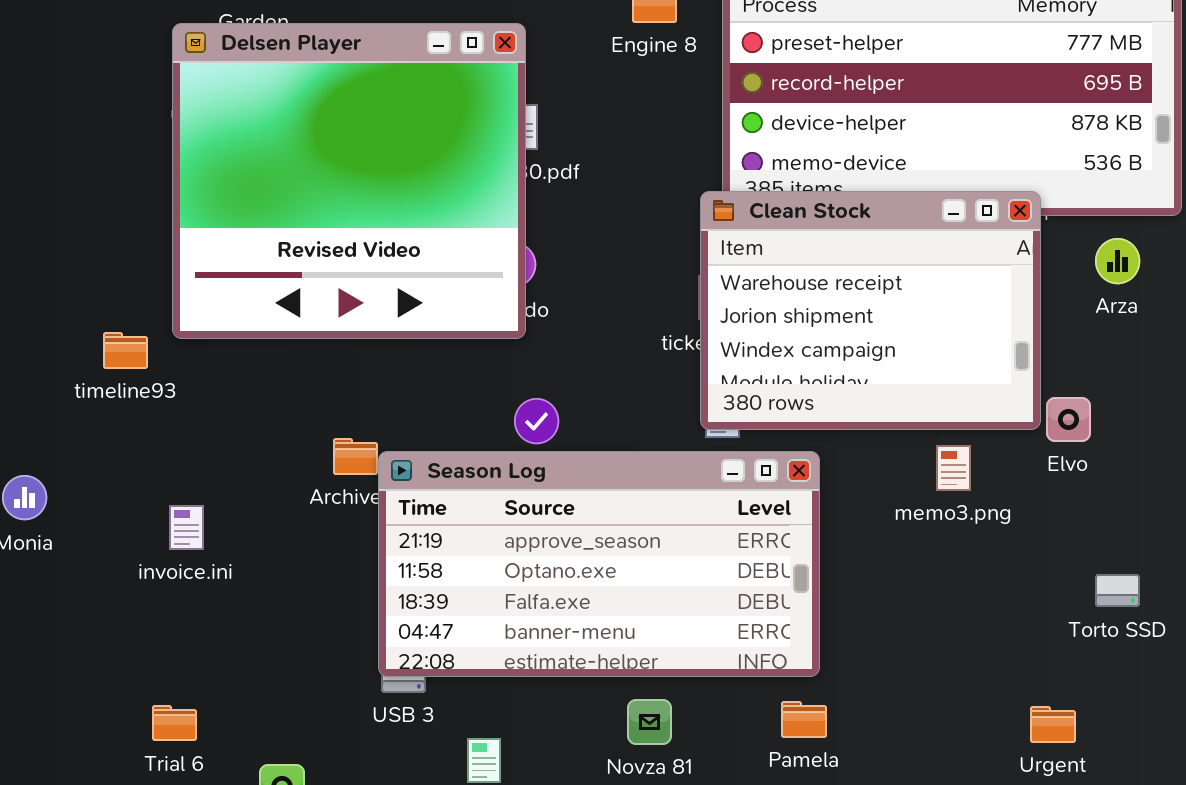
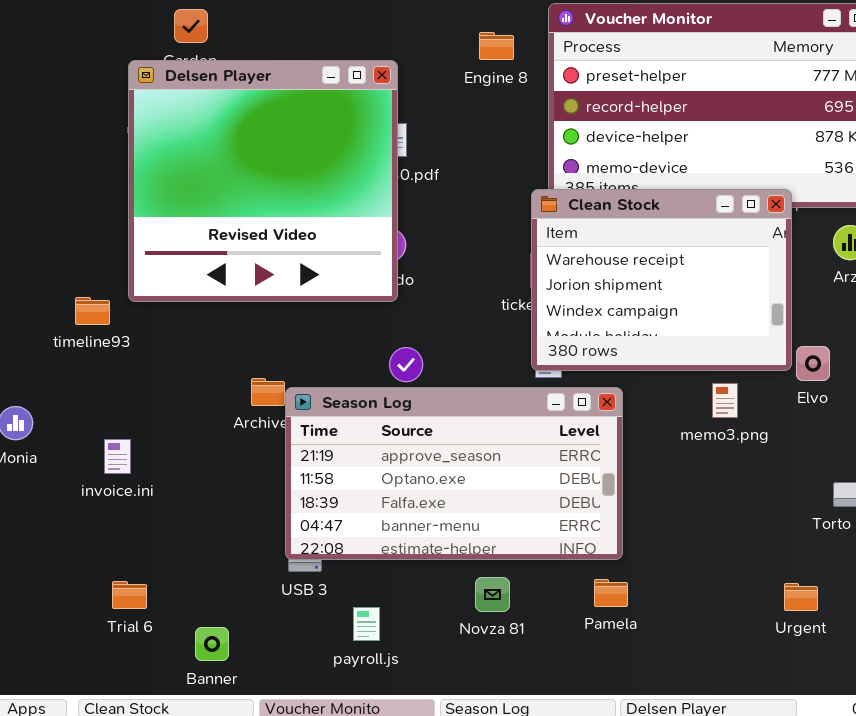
invoice.ini: [169,505,204,550] -> [104,439,131,474], moved

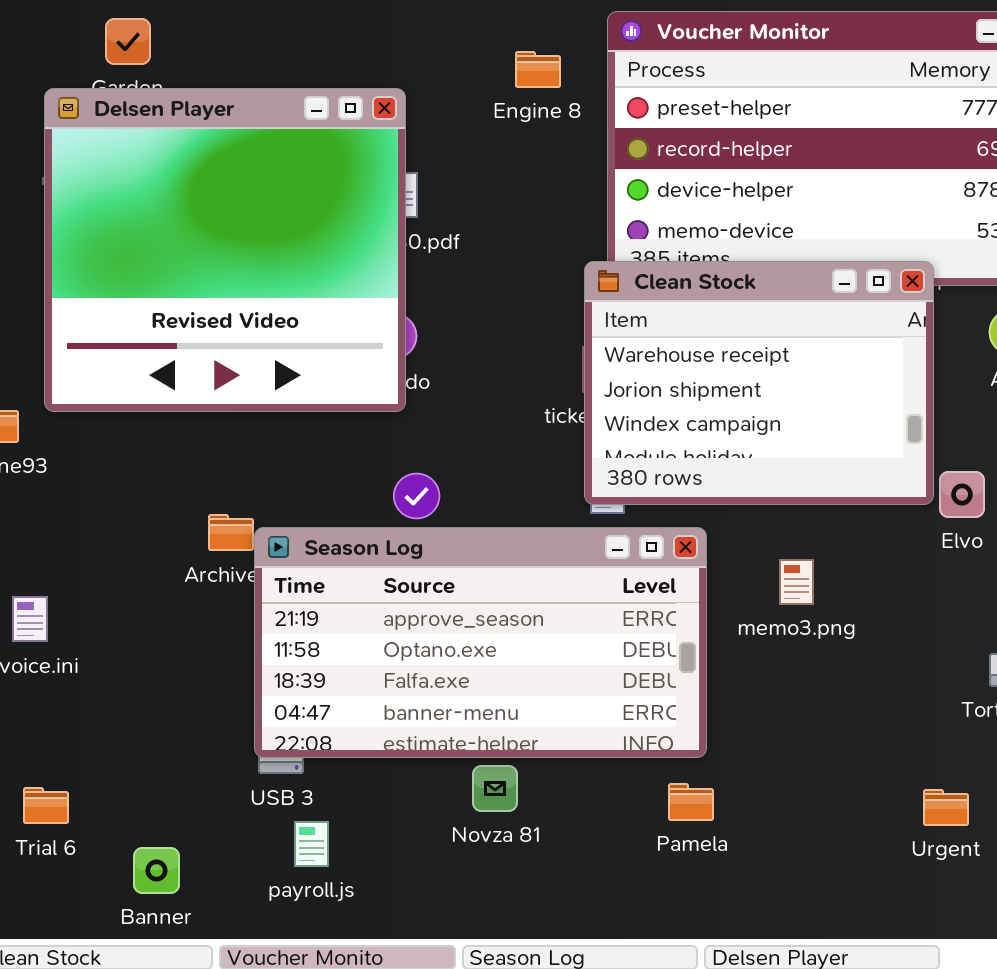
memo3.png: [712,383,738,418] -> [779,559,814,605], moved
Novza 81: [475,577,510,612] -> [472,765,518,812], moved
payroll.js: [353,607,380,641] -> [294,821,329,867], moved

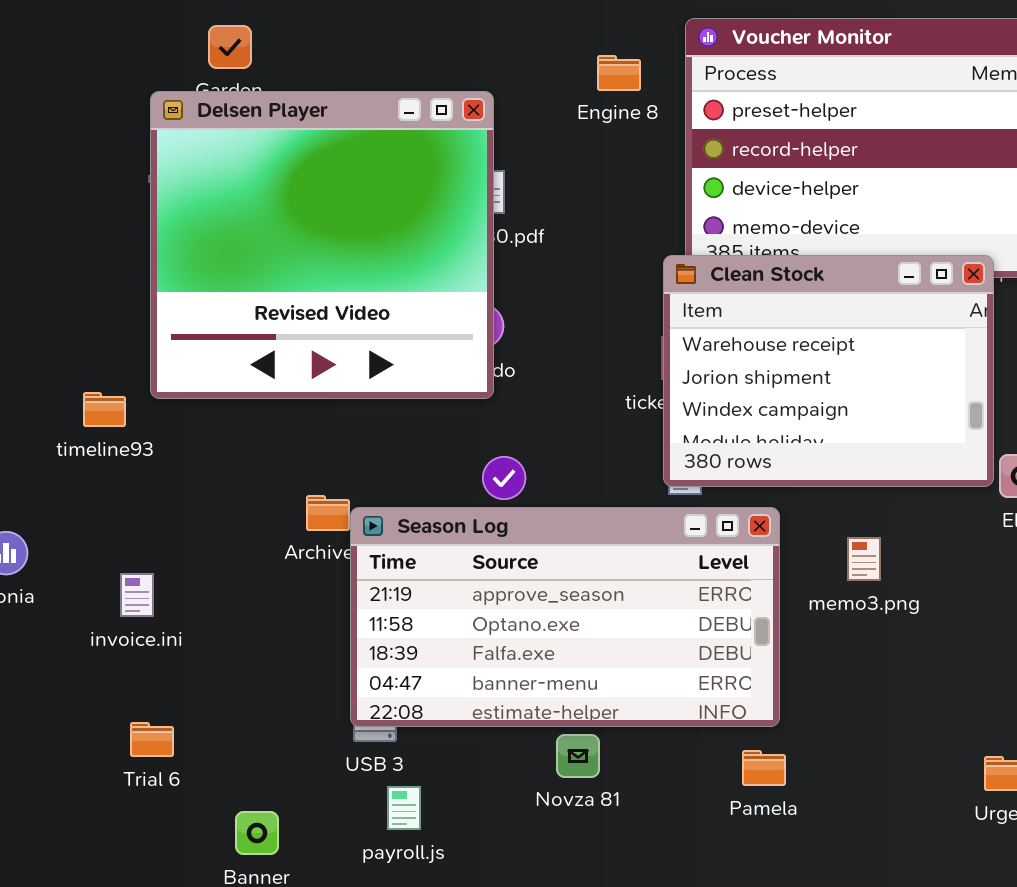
Trial 6: [23,787,69,824] -> [130,722,174,757], moved

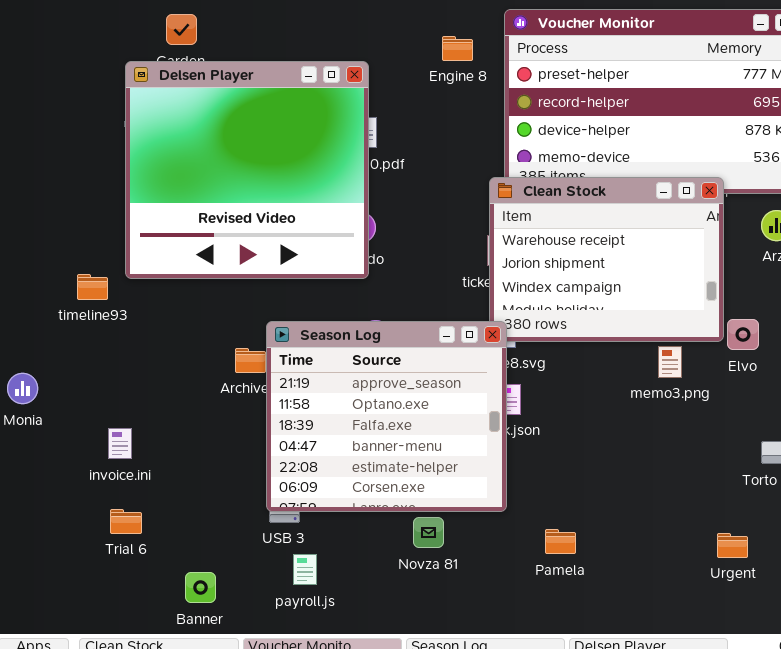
Season Log: [350,507,780,727] -> [266,321,507,512], resized
memo3.png: [847,537,881,581] -> [658,346,682,378], moved
invoice.ini: [120,573,154,617] -> [108,428,132,459], moved

